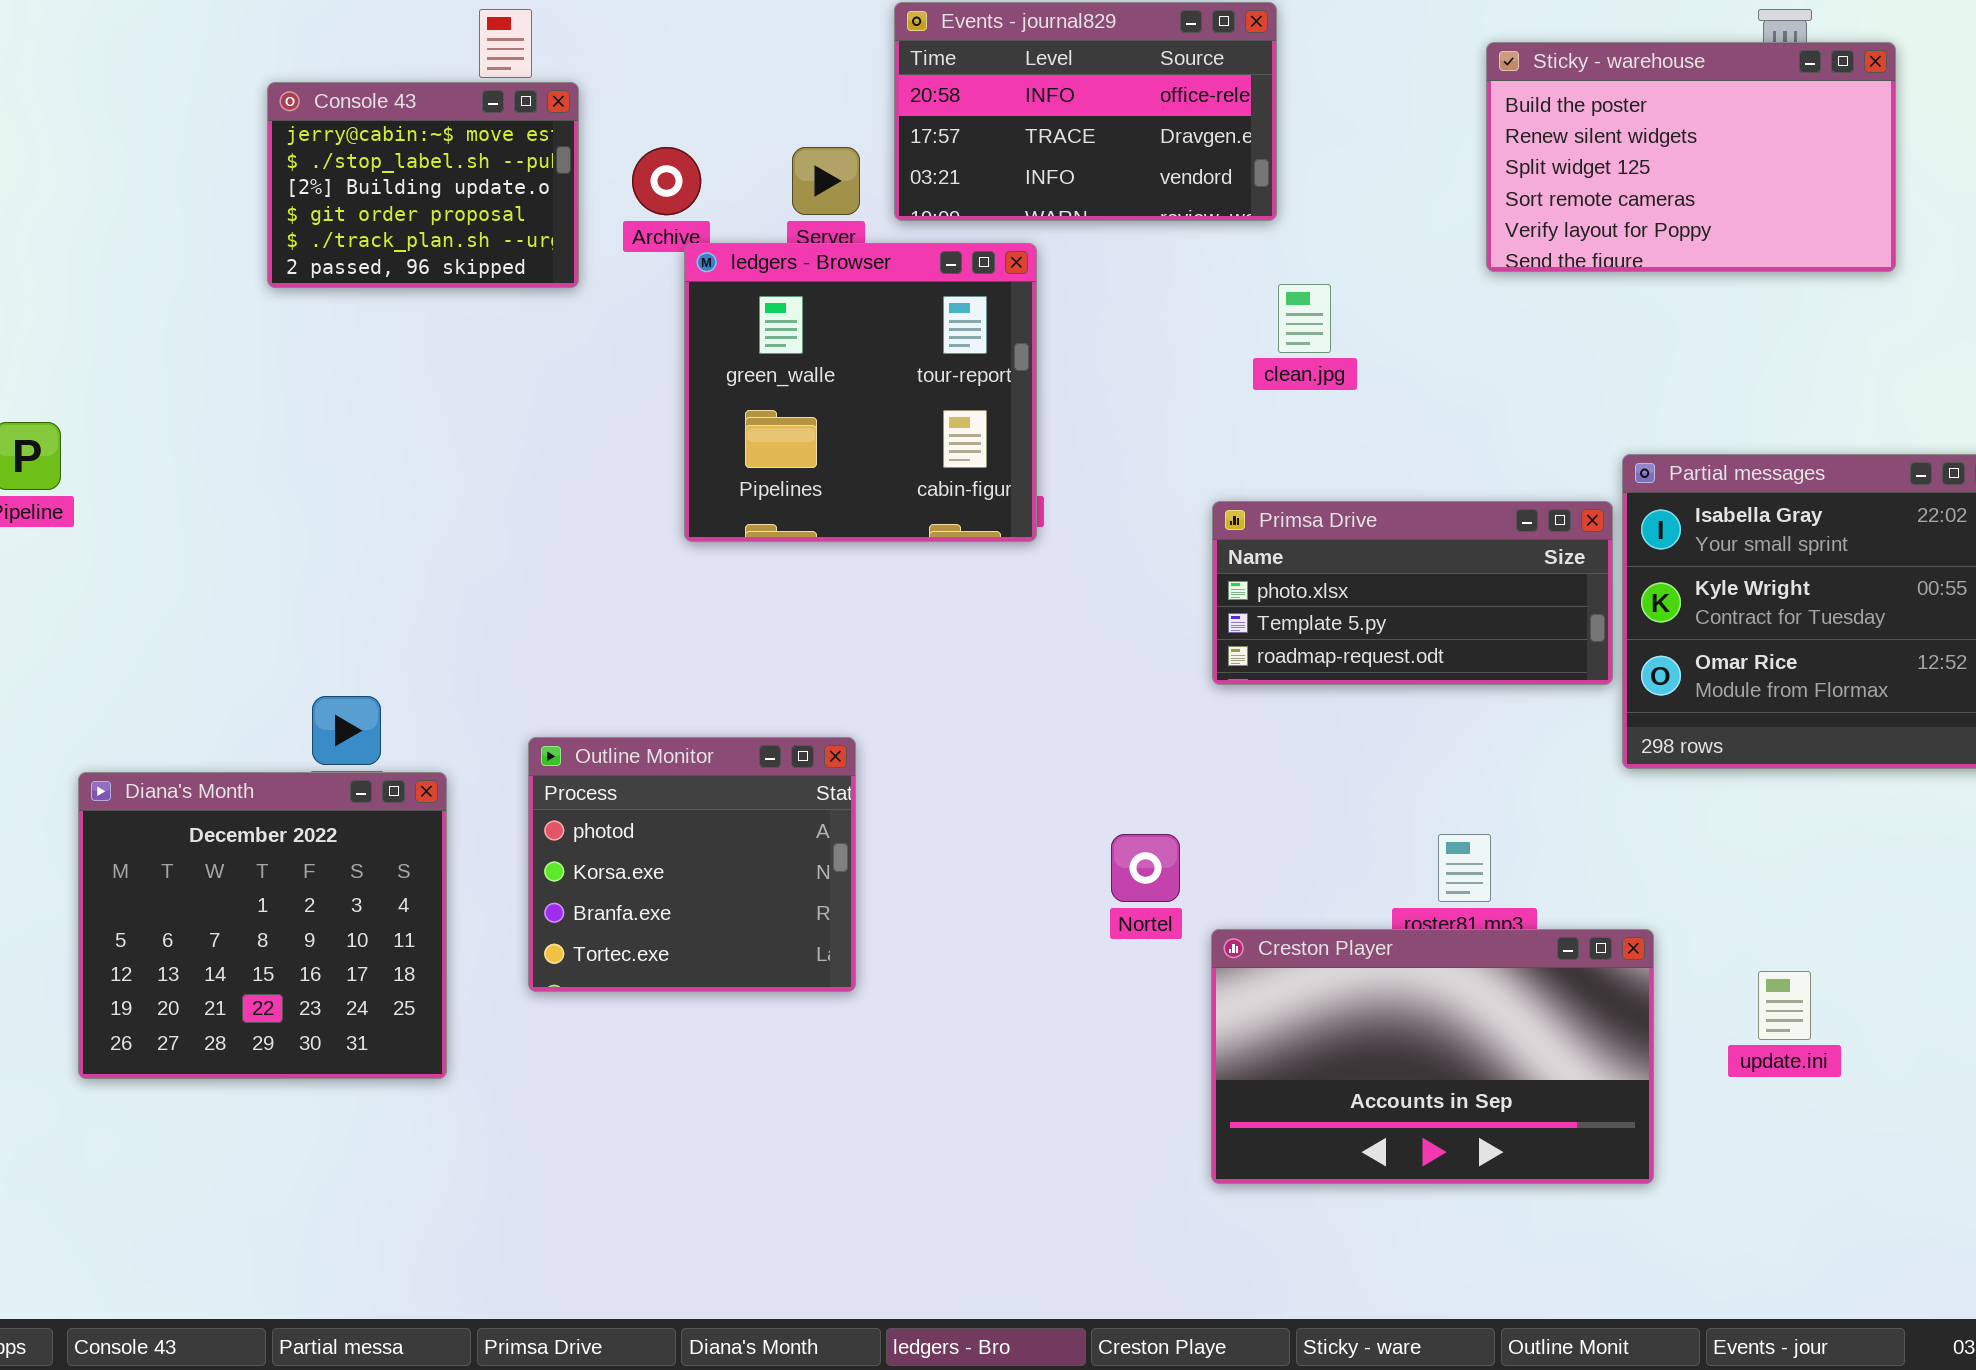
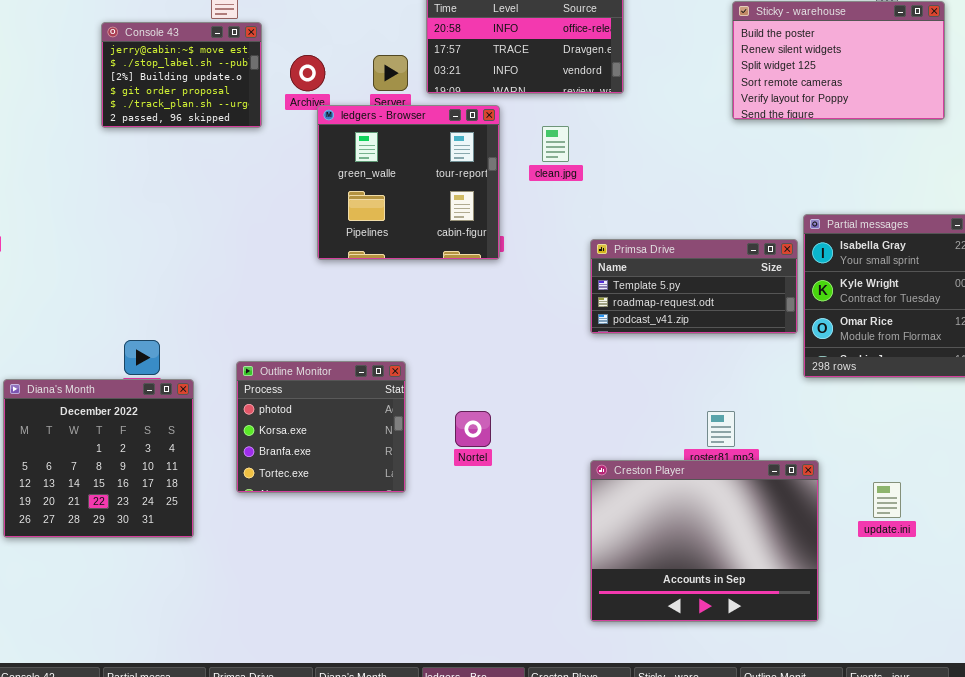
clean.jpg: [1278,284,1331,353] -> [542,126,569,162], moved
Primsa Drive: [1212,501,1613,685] -> [590,239,798,334], scrolled down 1 row
Nortel: [1111,834,1180,902] -> [455,411,491,447], moved
Creston Player: [1211,929,1654,1184] -> [590,460,819,622], resized

